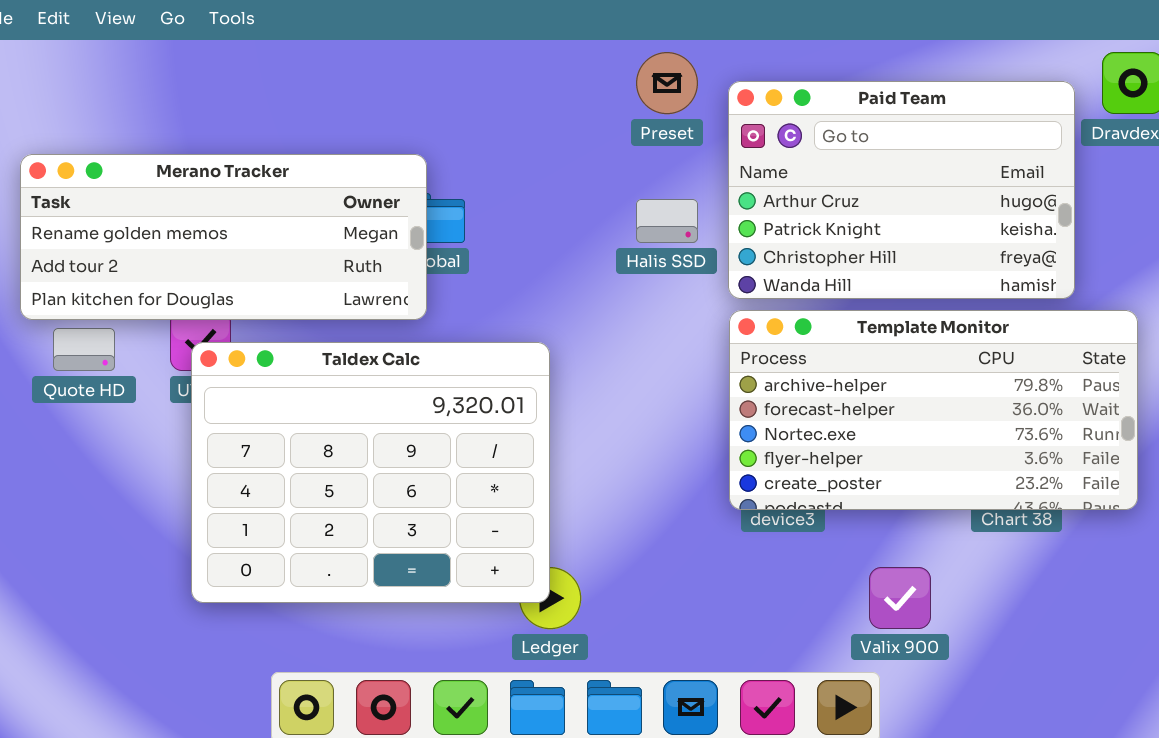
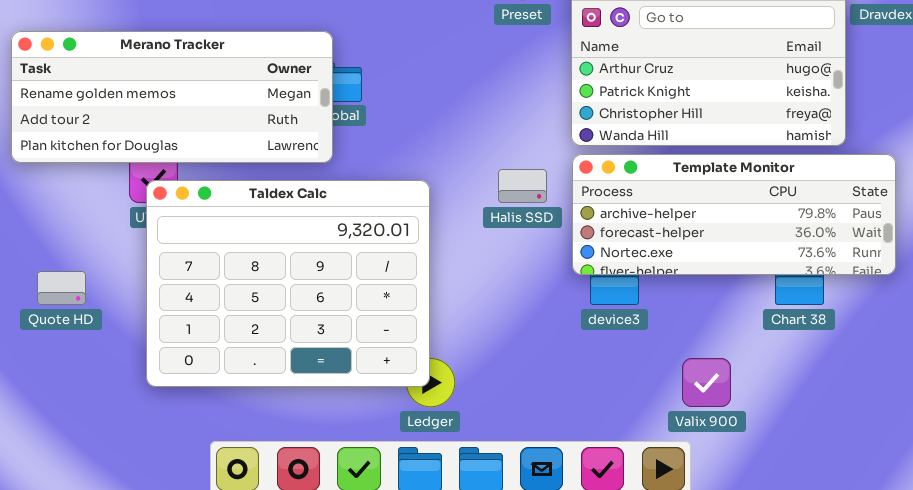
Halis SSD: [636,199,698,243] -> [498,169,547,203], moved
Template Monitor: [729,310,1138,510] -> [572,154,896,275], resized
Quote HD: [53,328,115,371] -> [37,271,86,305], moved

